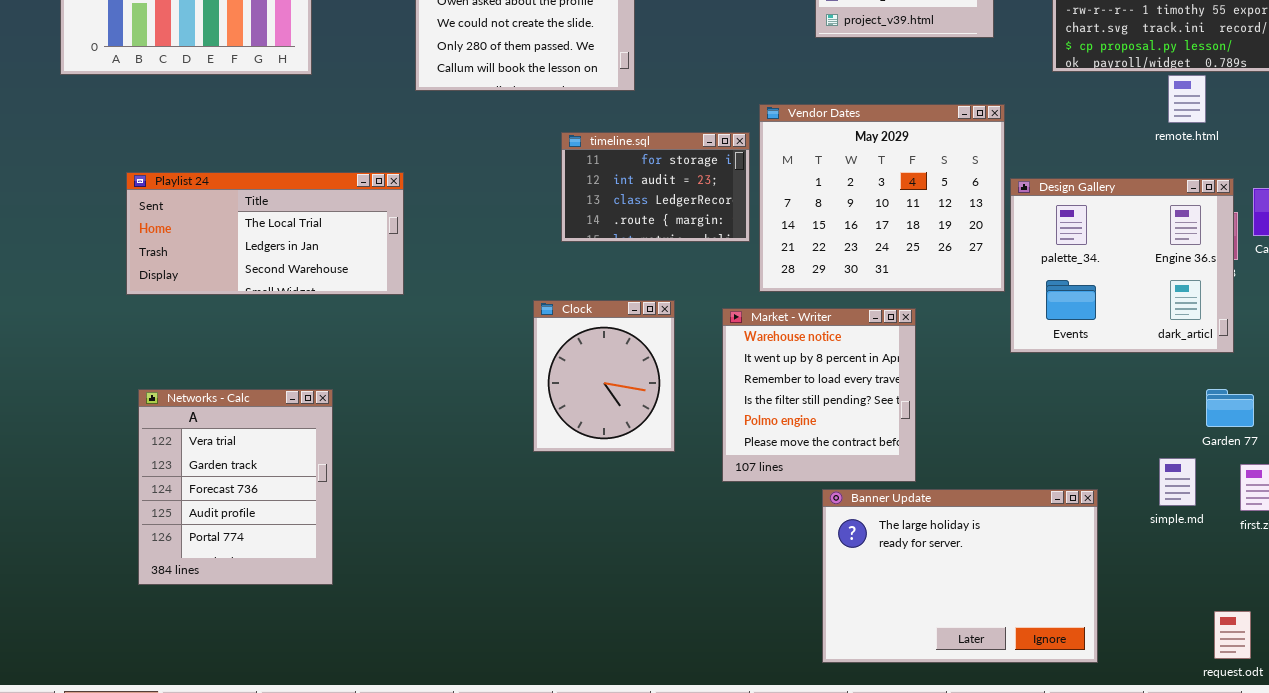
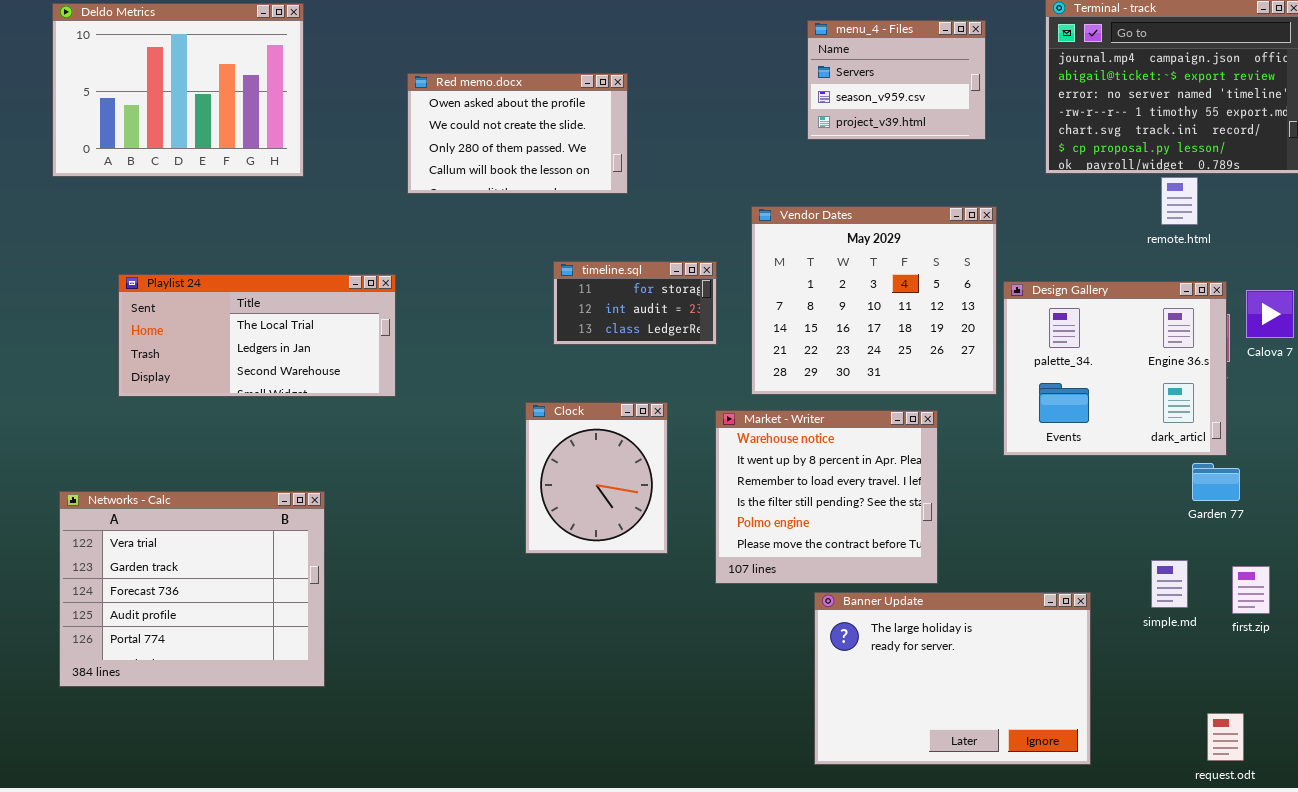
timeline.sql: [561,132,750,242] -> [553,261,717,345], resized
Market - Writer: [722,308,916,482] -> [715,410,938,584], resized
Networks - Calc: [138,389,333,585] -> [59,491,325,687], resized
Garden 77: [1206,389,1254,427] -> [1192,463,1240,501], moved

